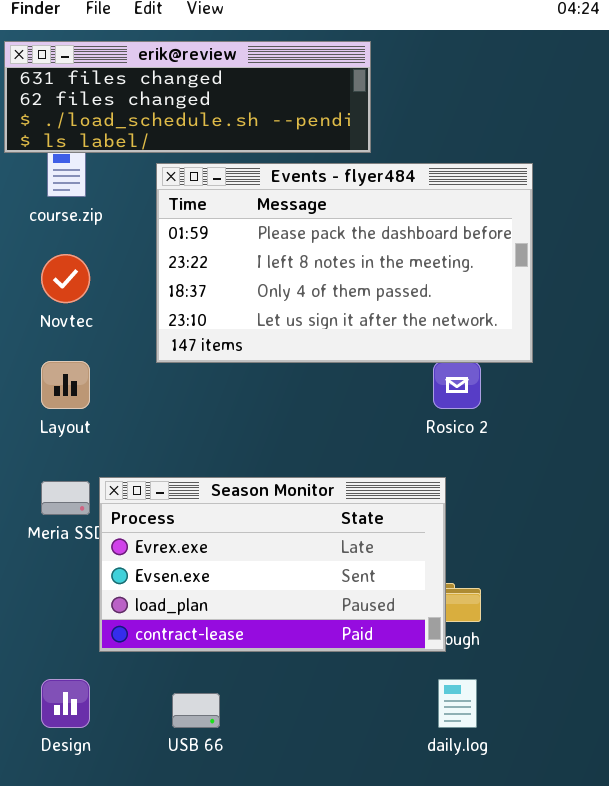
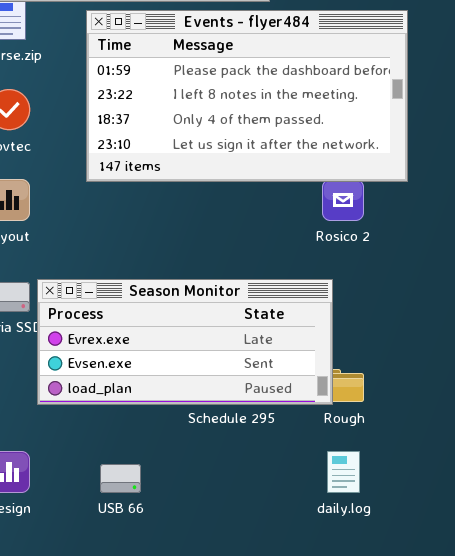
Season Monitor: [99,477,446,652] -> [37,279,333,405], resized

